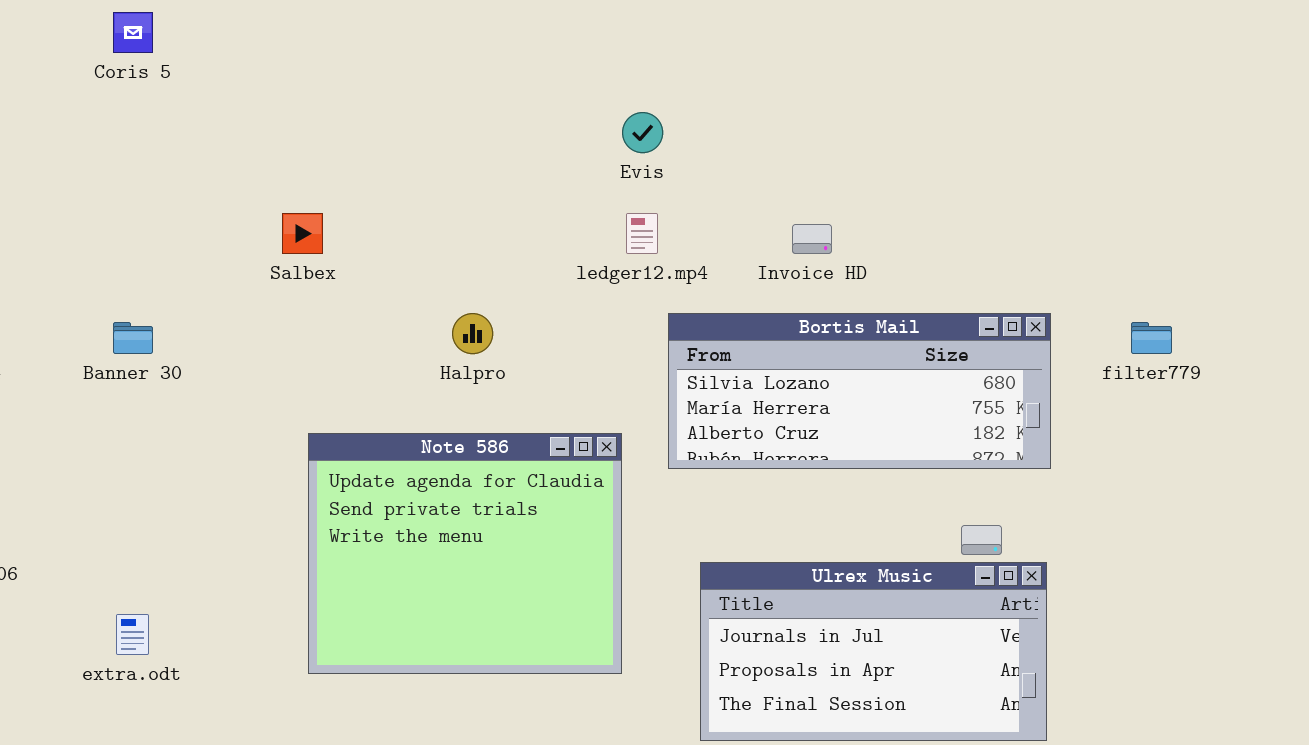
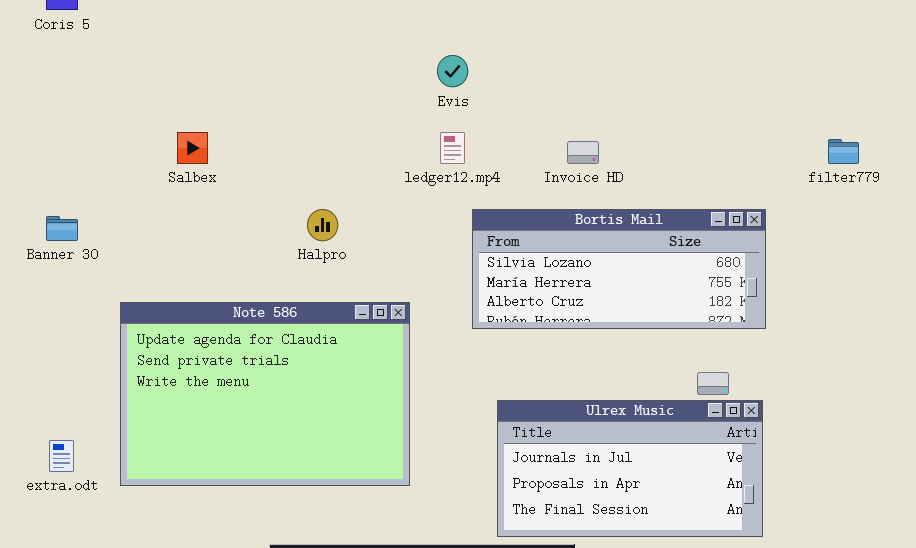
filter779: [1131,322,1172,354] -> [828,139,859,164], moved
Note 586: [308,433,622,674] -> [120,302,410,486], moved, resized

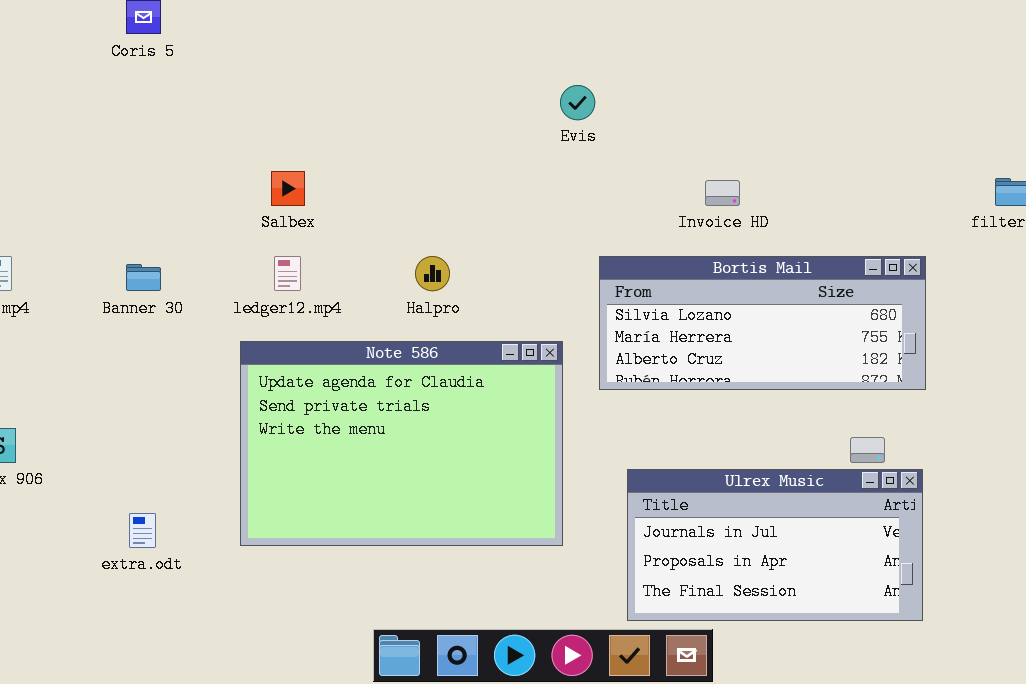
ledger12.mp4: [440,132,465,164] -> [274,256,301,291], moved
Note 586: [120,302,410,486] -> [240,341,563,546], moved

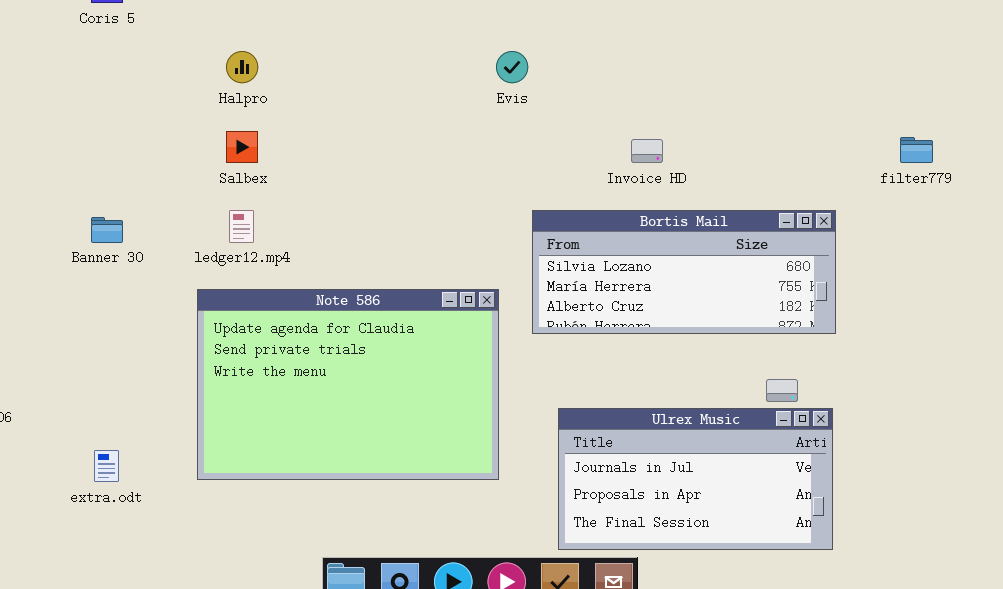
Halpro: [415,256,450,291] -> [226,51,258,83], moved

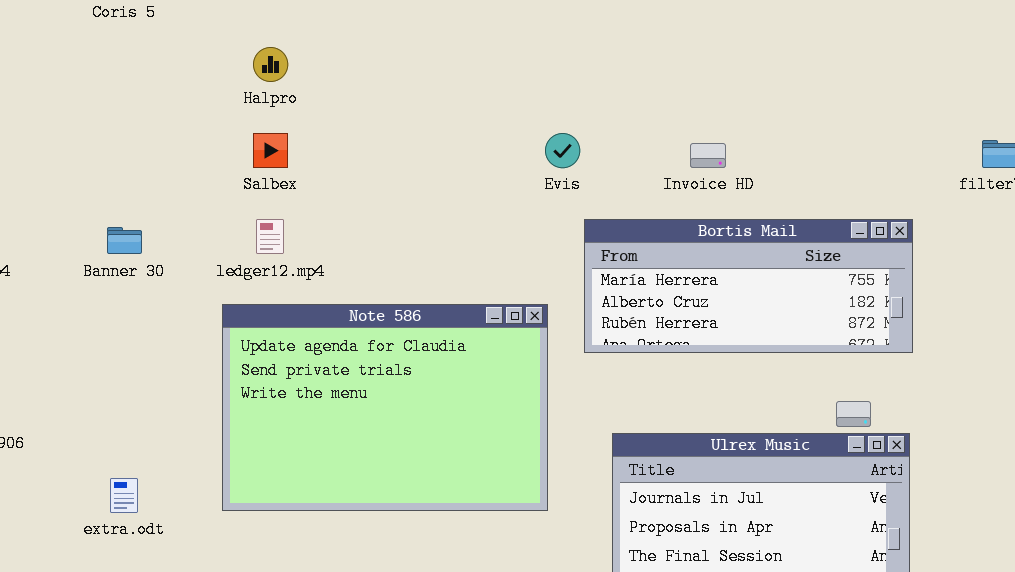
Evis: [496,51,528,83] -> [545,133,580,168], moved
Bortis Mail: [532,210,836,334] -> [584,219,913,353], scrolled down 1 row

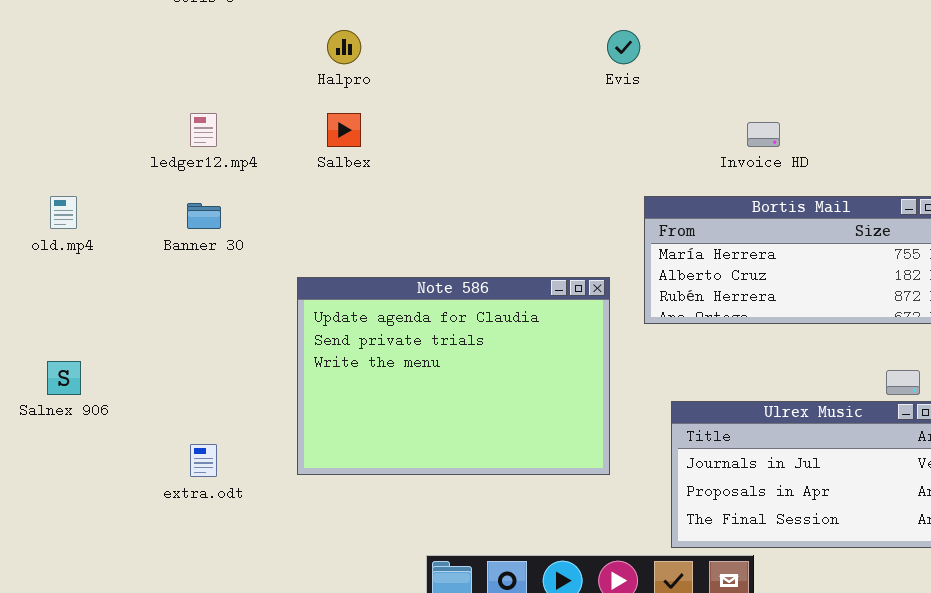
Evis: [545,133,580,168] -> [607,30,640,64], moved
ledger12.mp4: [256,219,284,254] -> [190,113,217,147], moved

